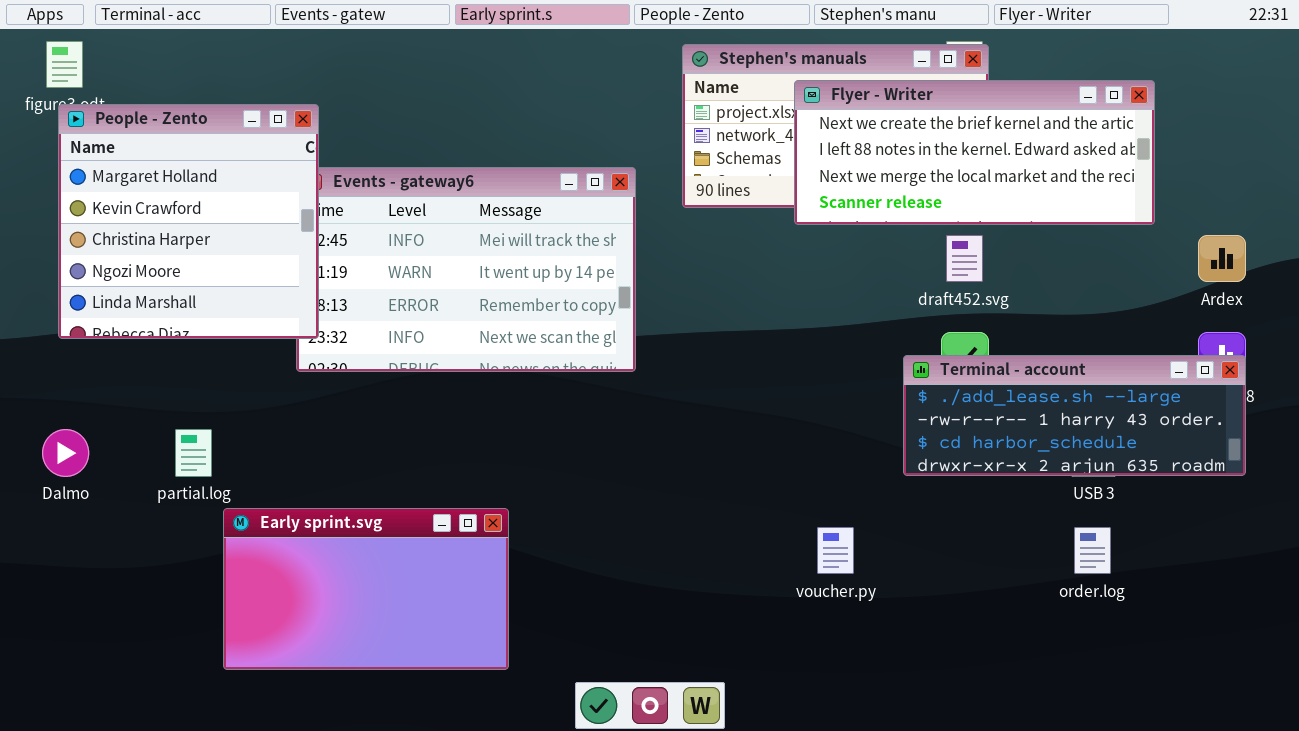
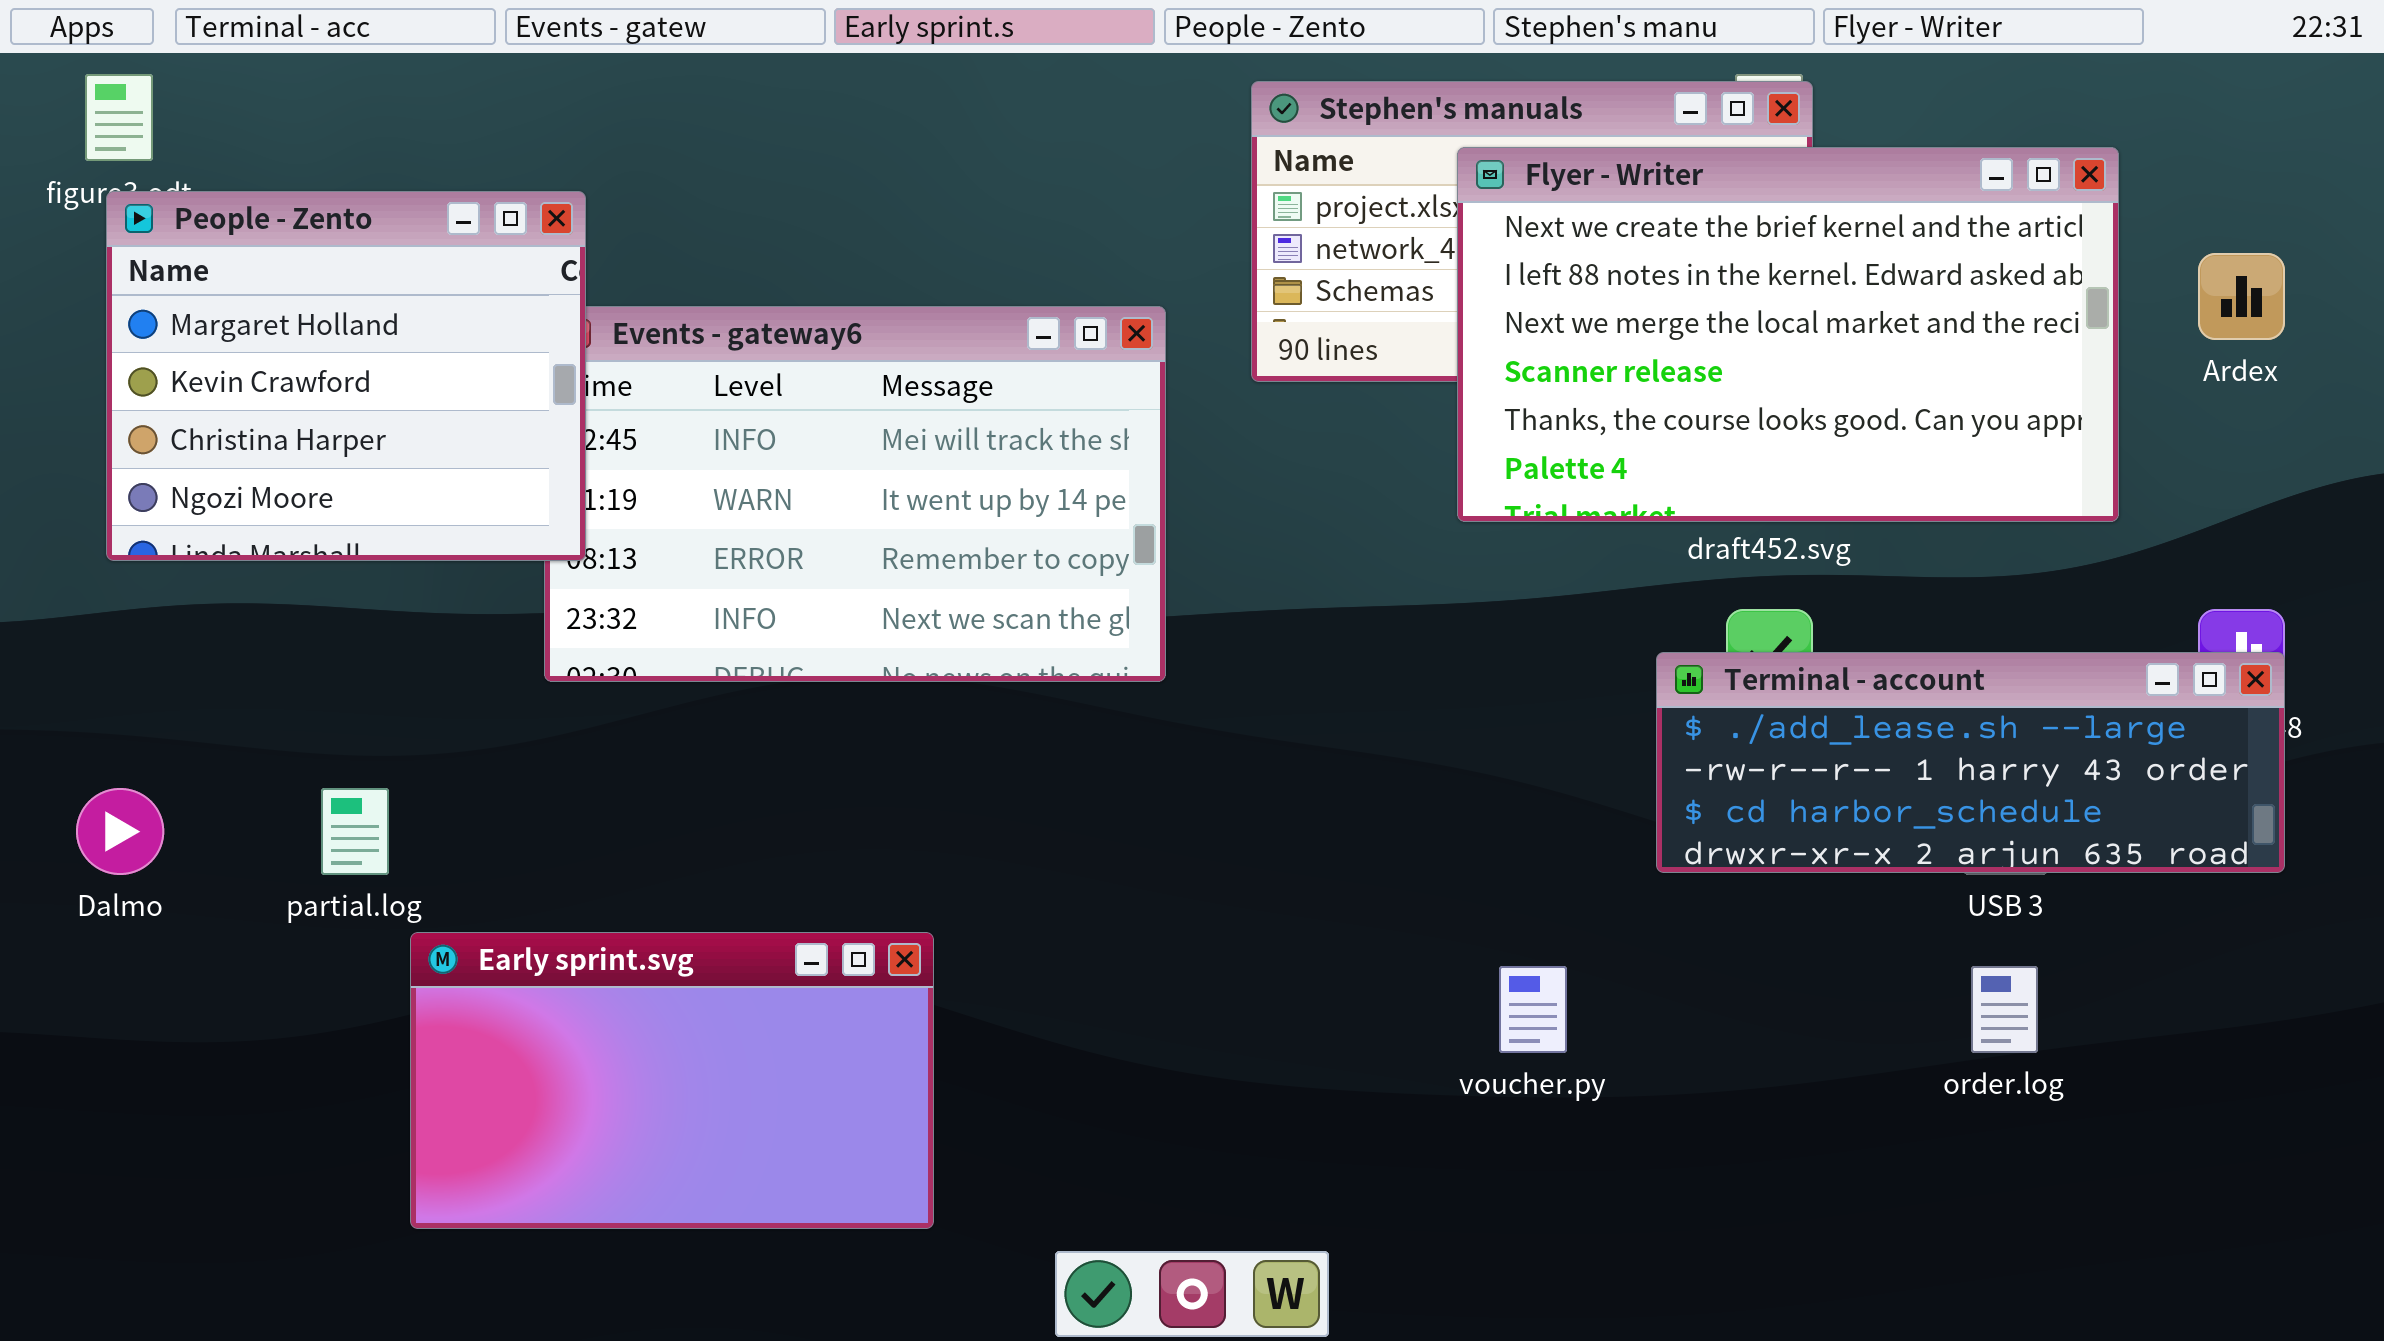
Flyer - Writer: [794,80,1155,225] -> [1457,147,2119,522], resized
People - Zento: [58,104,319,339] -> [106,191,586,561], resized
Ardex: [1198,235,1246,282] -> [2198,253,2285,340], moved

